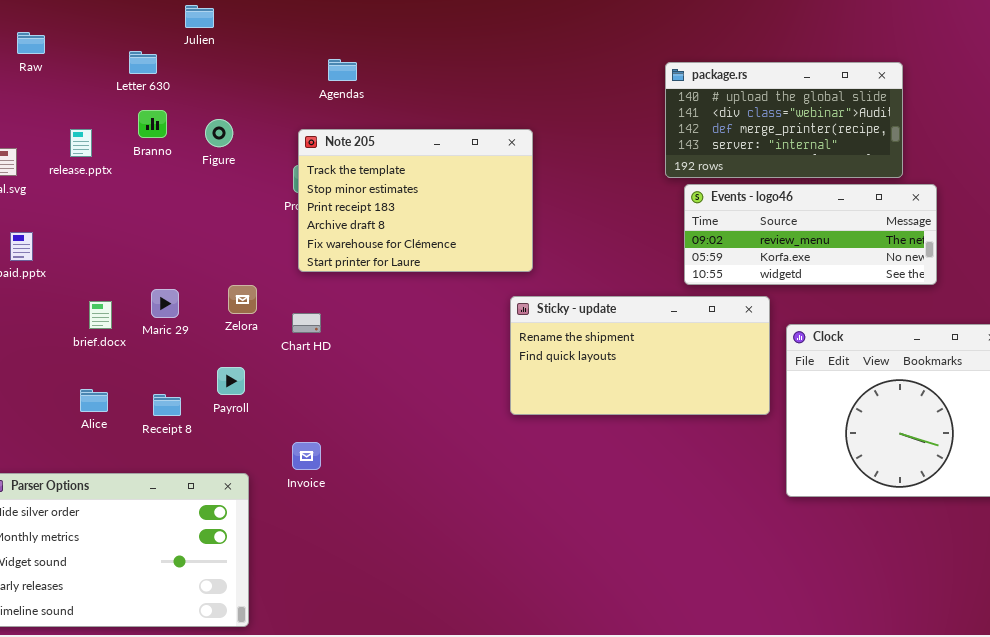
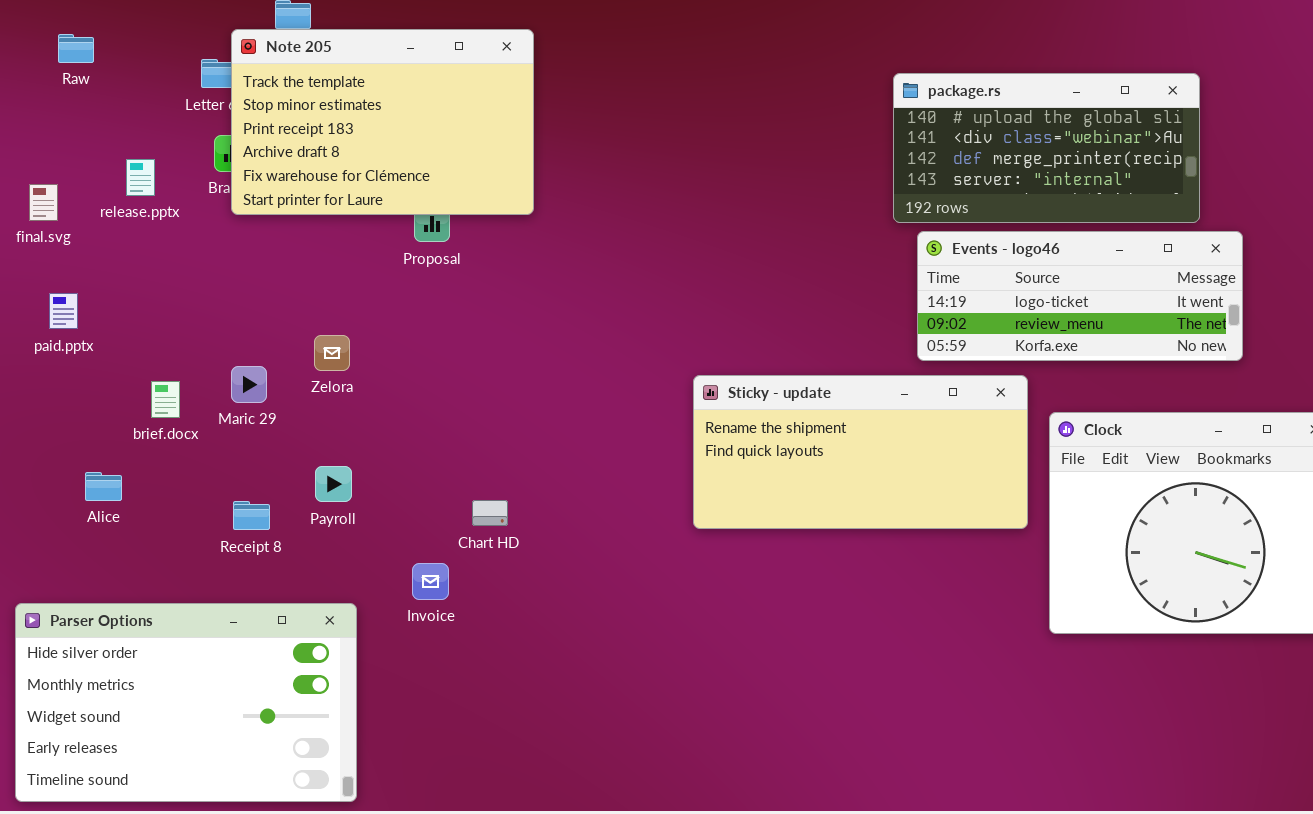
Note 205: [298,129,533,272] -> [231,29,534,215], moved
Events - logo46: [684,184,937,285] -> [917,231,1243,361], scrolled up 1 row
Zelora: [228,285,257,314] -> [314,335,350,371], moved
Chart HD: [292,313,321,333] -> [472,500,508,526], moved
Alice: [80,389,108,412] -> [85,472,122,501], moved

